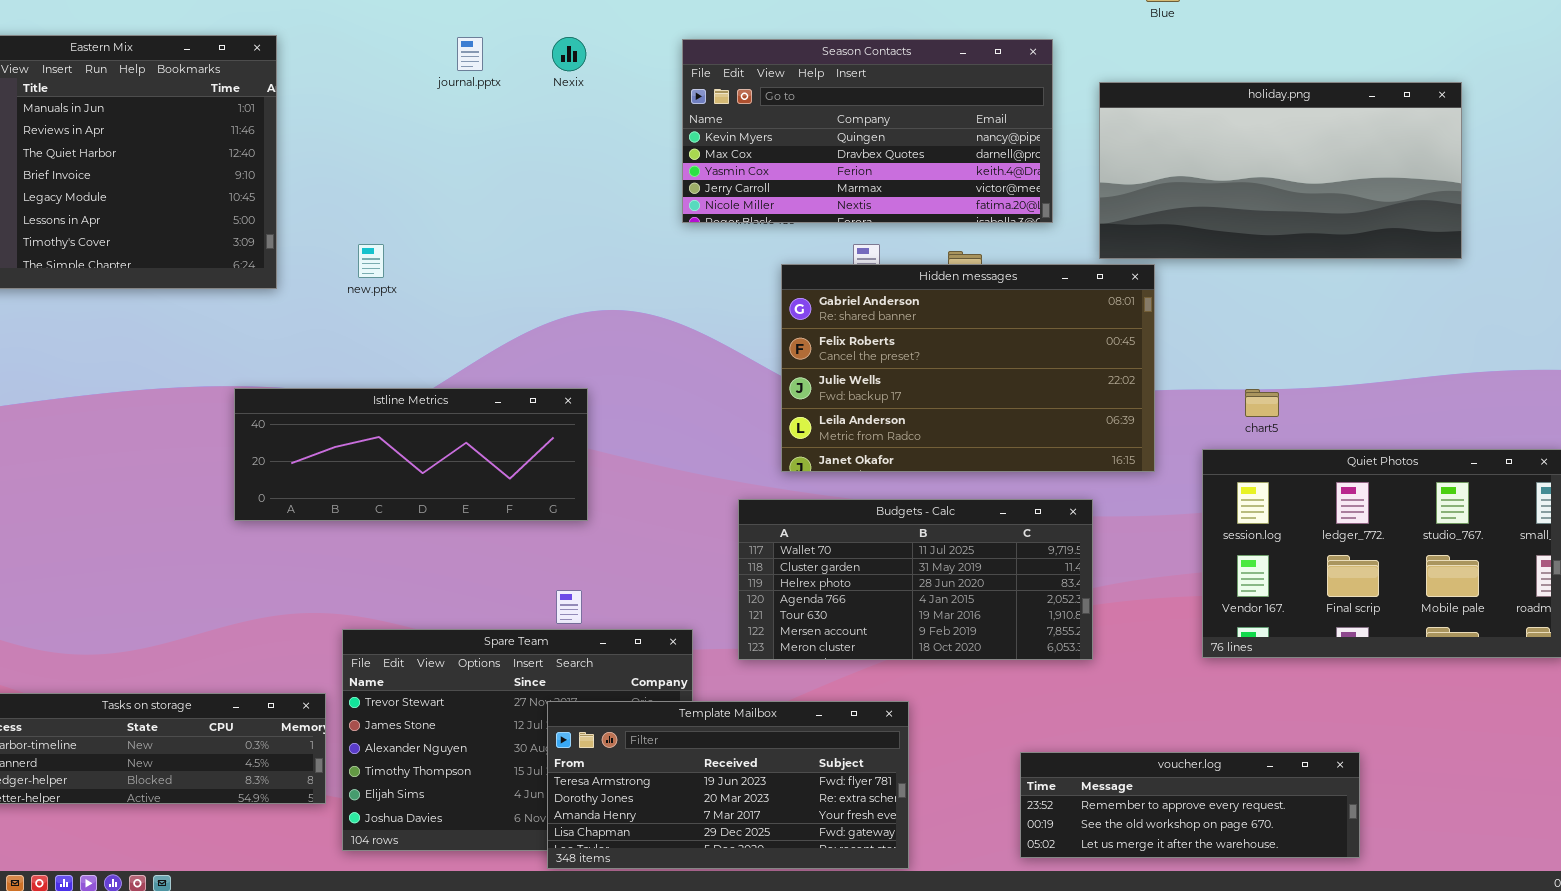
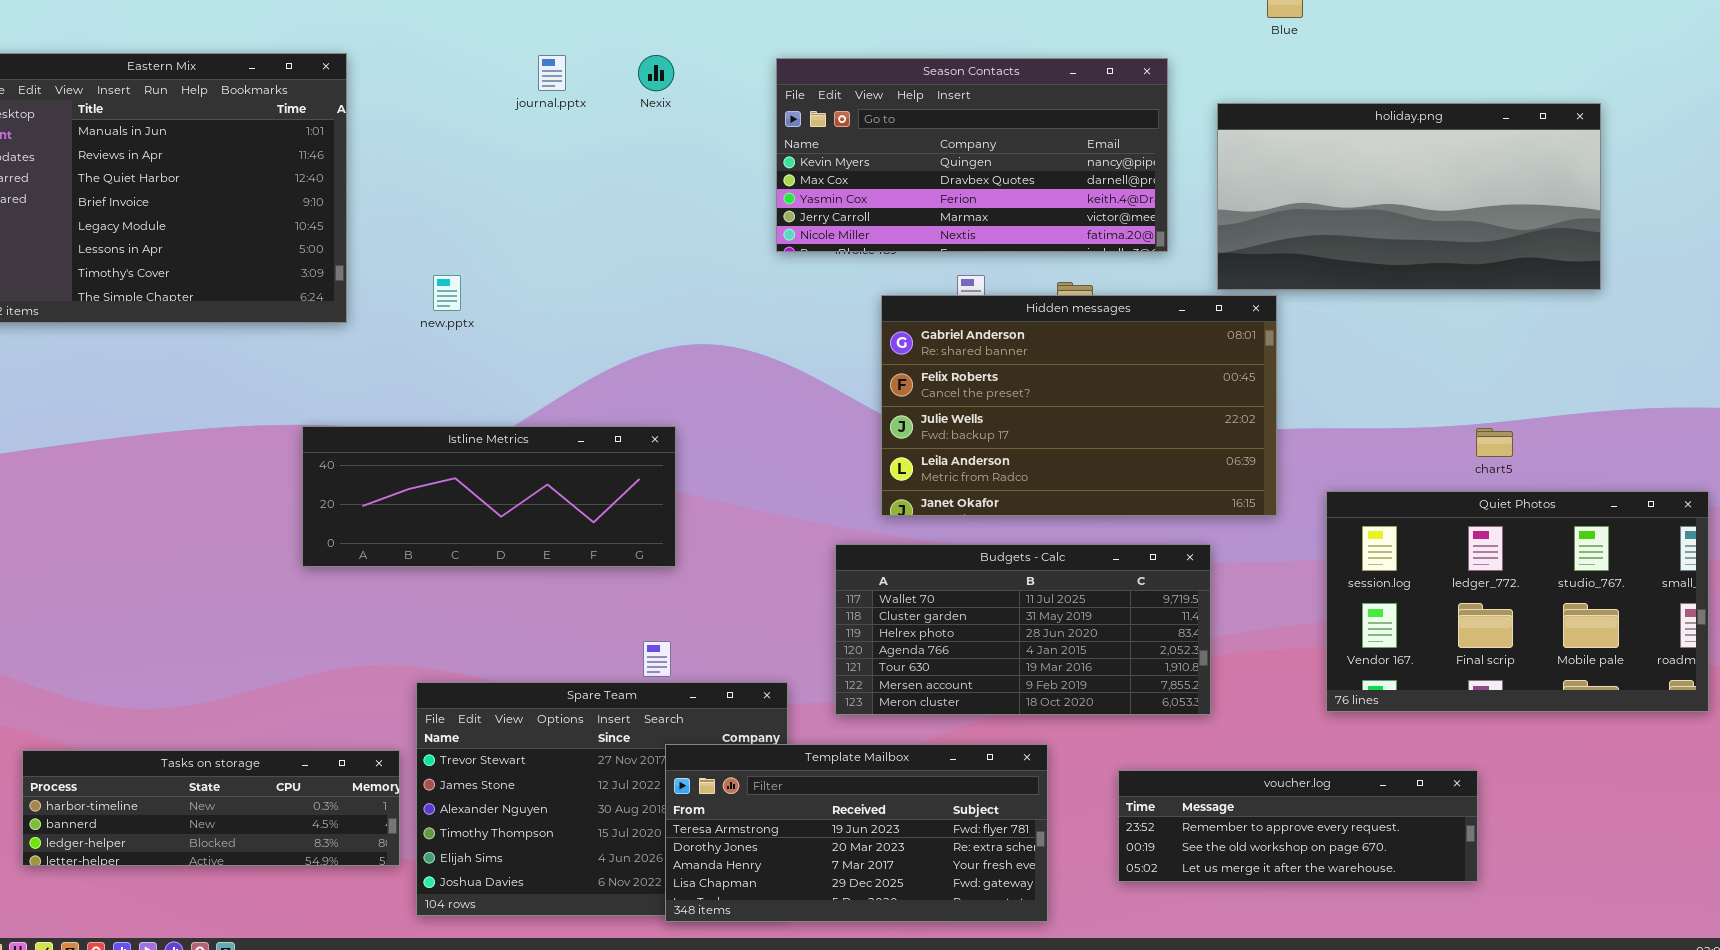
chart5: [1245,389,1279,417] -> [1476,428,1513,457], moved
Template Mailbox: [547,701,909,869] -> [665,744,1048,922], moved
voucher.log: [1020,752,1360,858] -> [1118,770,1478,882], moved

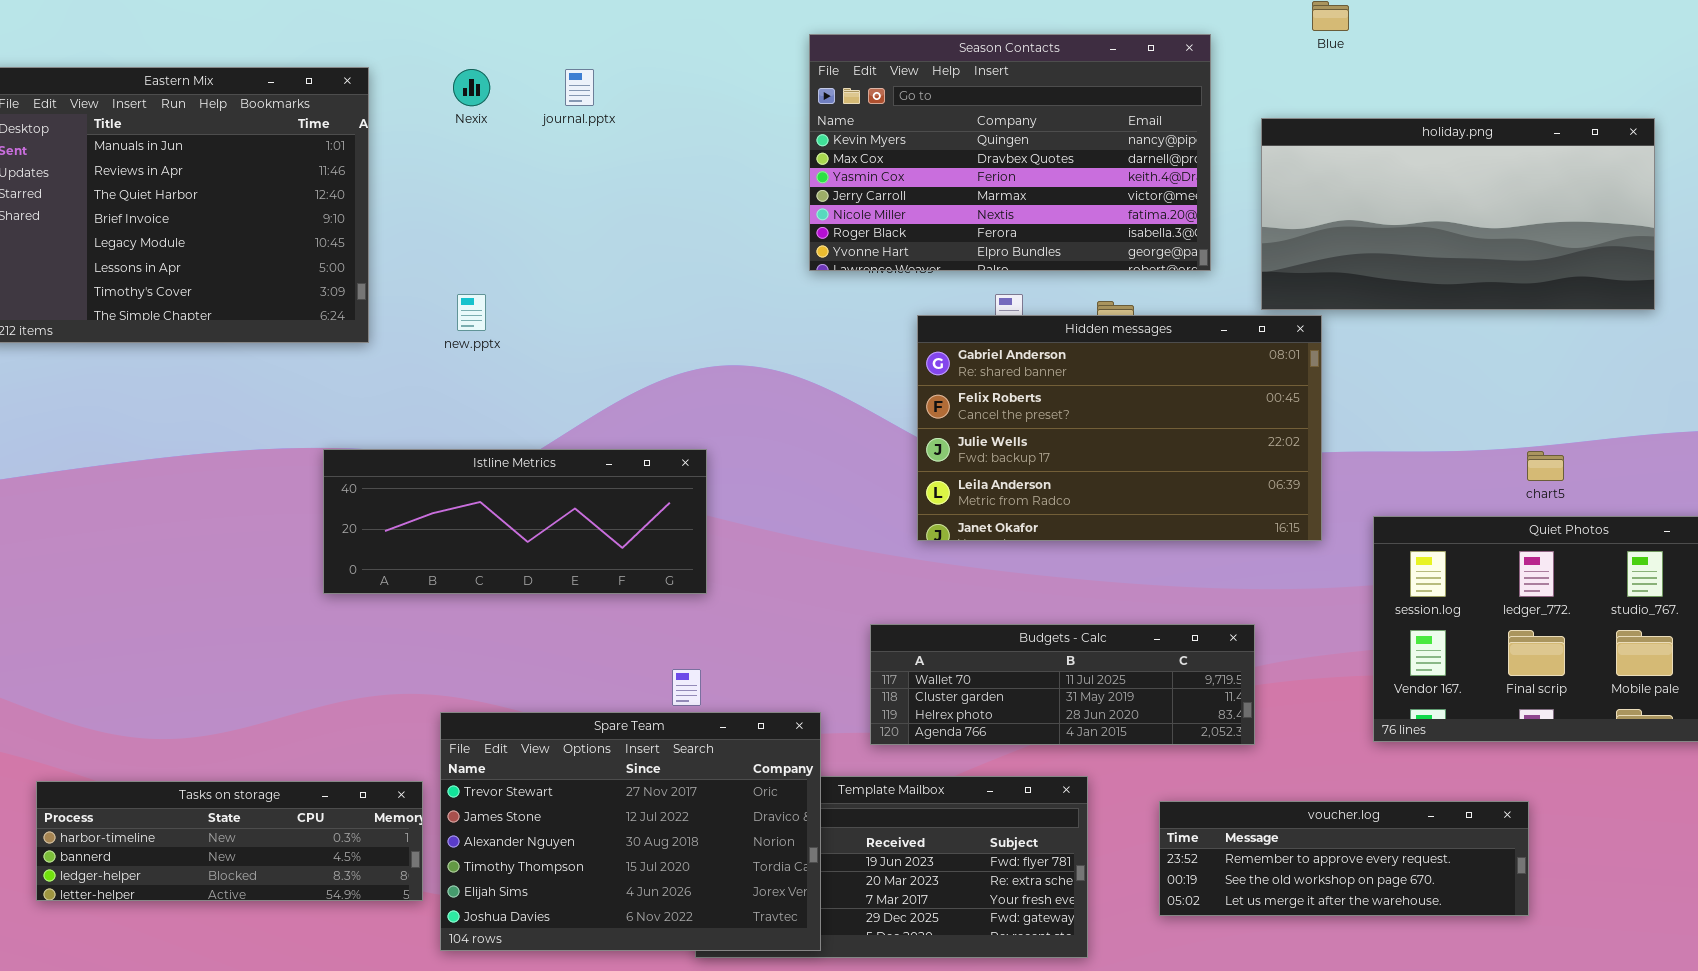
Nexix: [638,55,674,91] -> [453,69,490,106], moved
Season Contacts: [776,58,1168,252] -> [809,34,1211,271], resized
Budgets - Calc: [835,544,1211,715] -> [870,624,1255,745], resized
Spare Team: [416,682,788,916] -> [440,712,821,951], raised

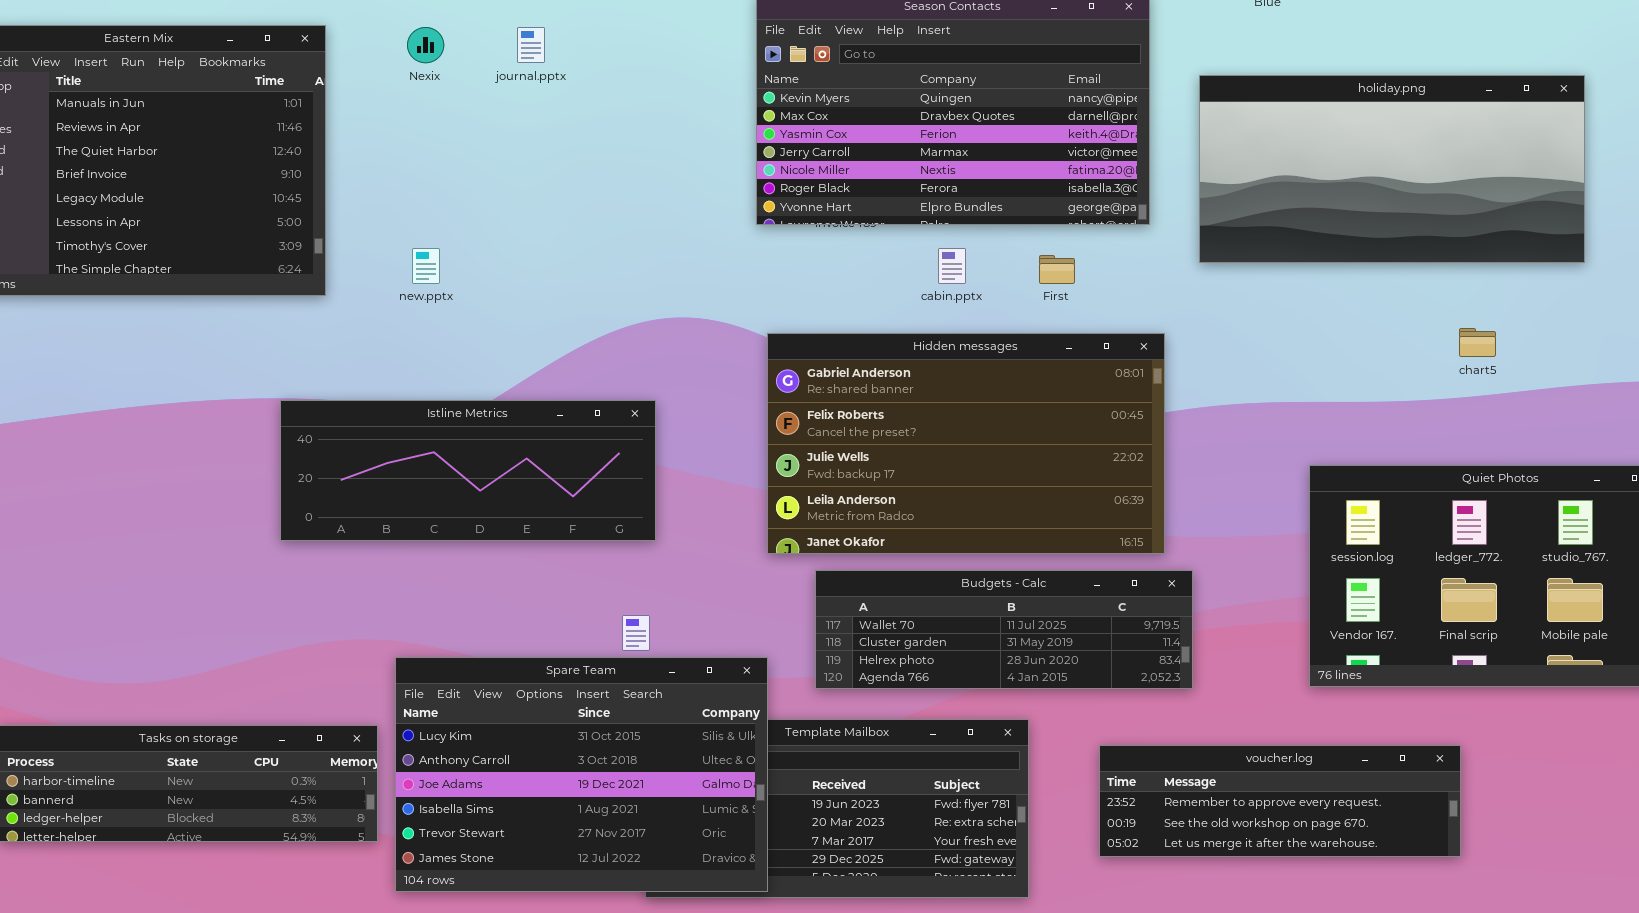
Hidden messages: [917,315,1322,541] -> [767,333,1165,554], moved
chart5: [1527,451,1564,481] -> [1459,328,1496,357], moved
Spare Team: [440,712,821,951] -> [395,657,768,892], scrolled up 4 rows

